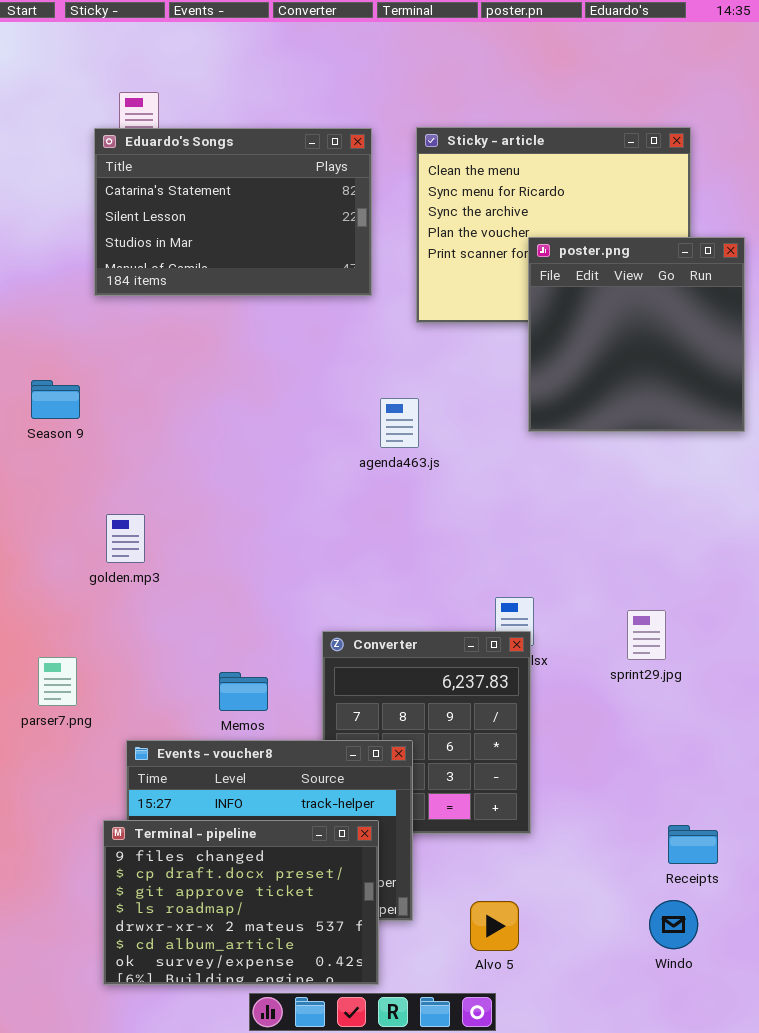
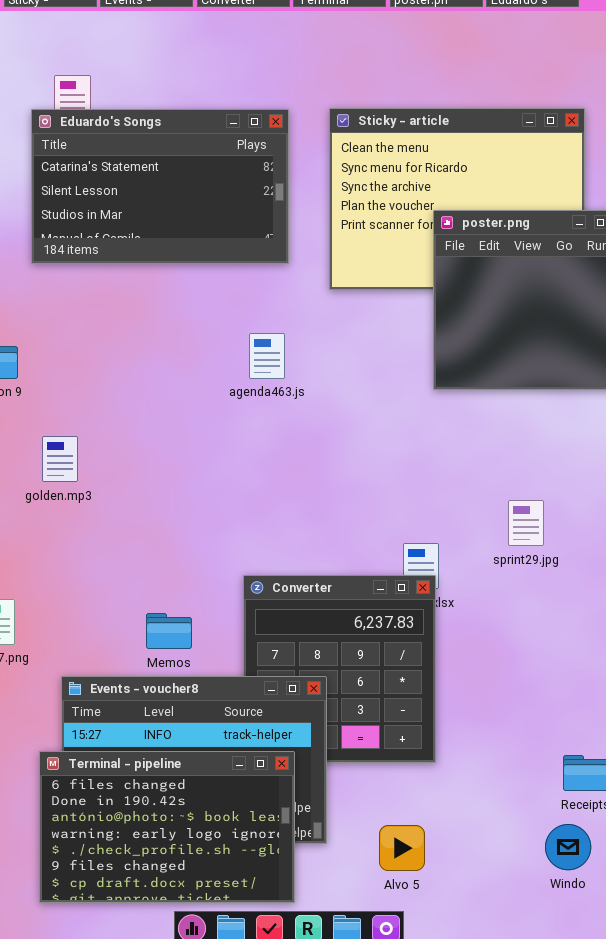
agenda463.js: [380,398,419,448] -> [249,333,285,379], moved
golden.mp3: [106,514,145,563] -> [42,436,78,482], moved
sprint29.jpg: [627,610,666,660] -> [508,500,544,546], moved
Terminal - pipeline: [103,820,379,985] -> [39,751,295,903], scrolled up 5 rows

